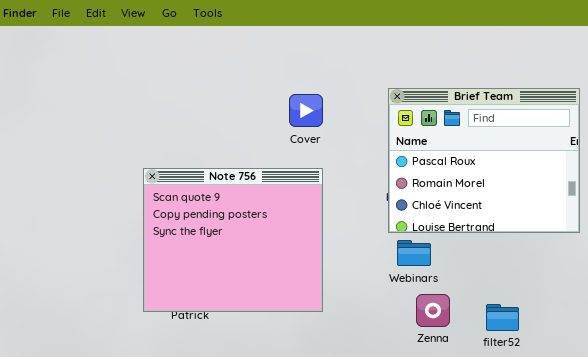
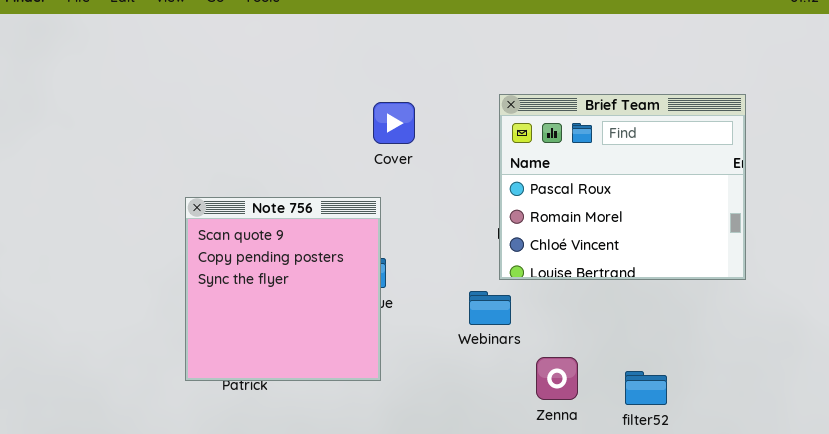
Note 756: [143,168,323,312] -> [185,197,381,381], resized
Webinars: [397,240,431,266] -> [469,291,511,325], moved

